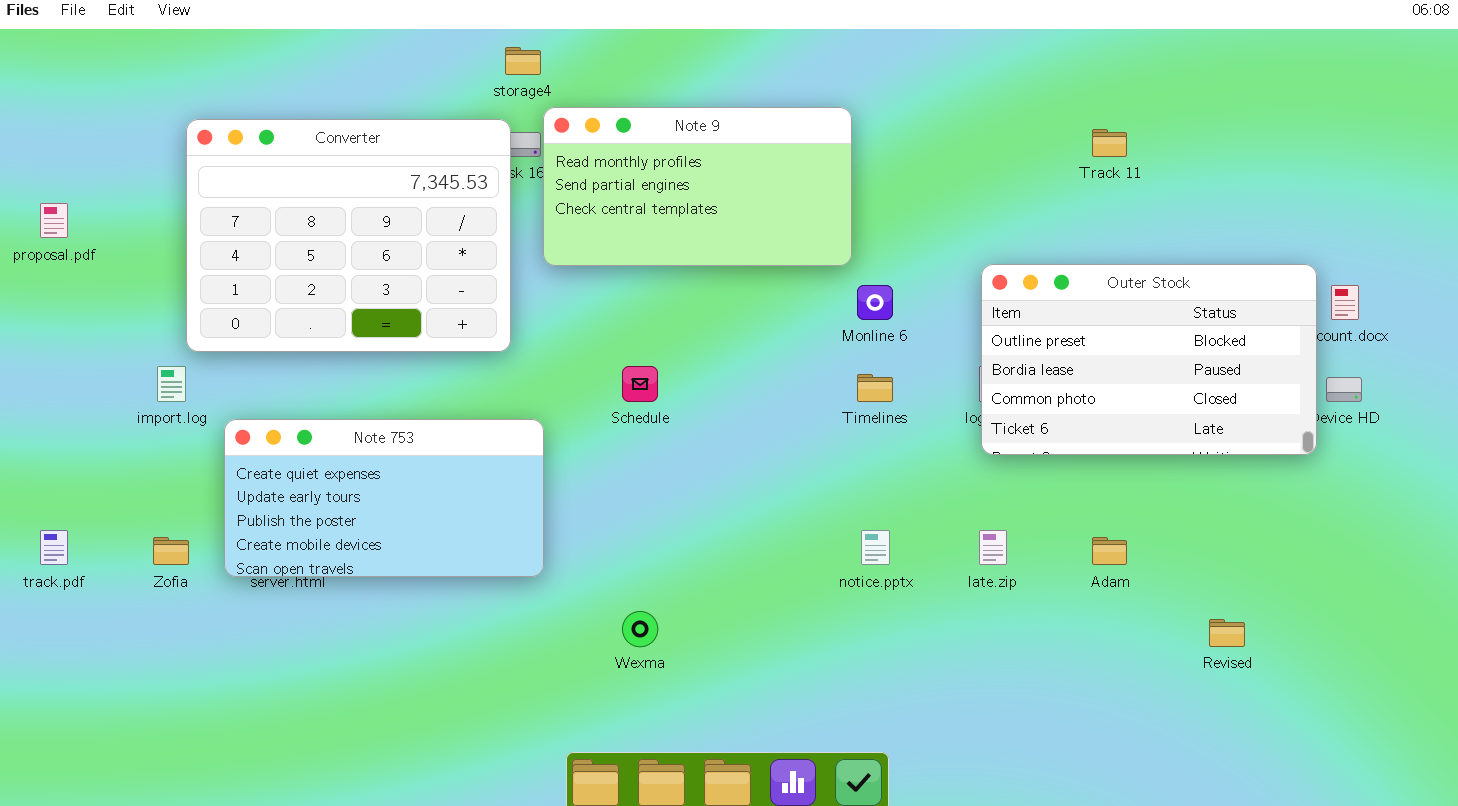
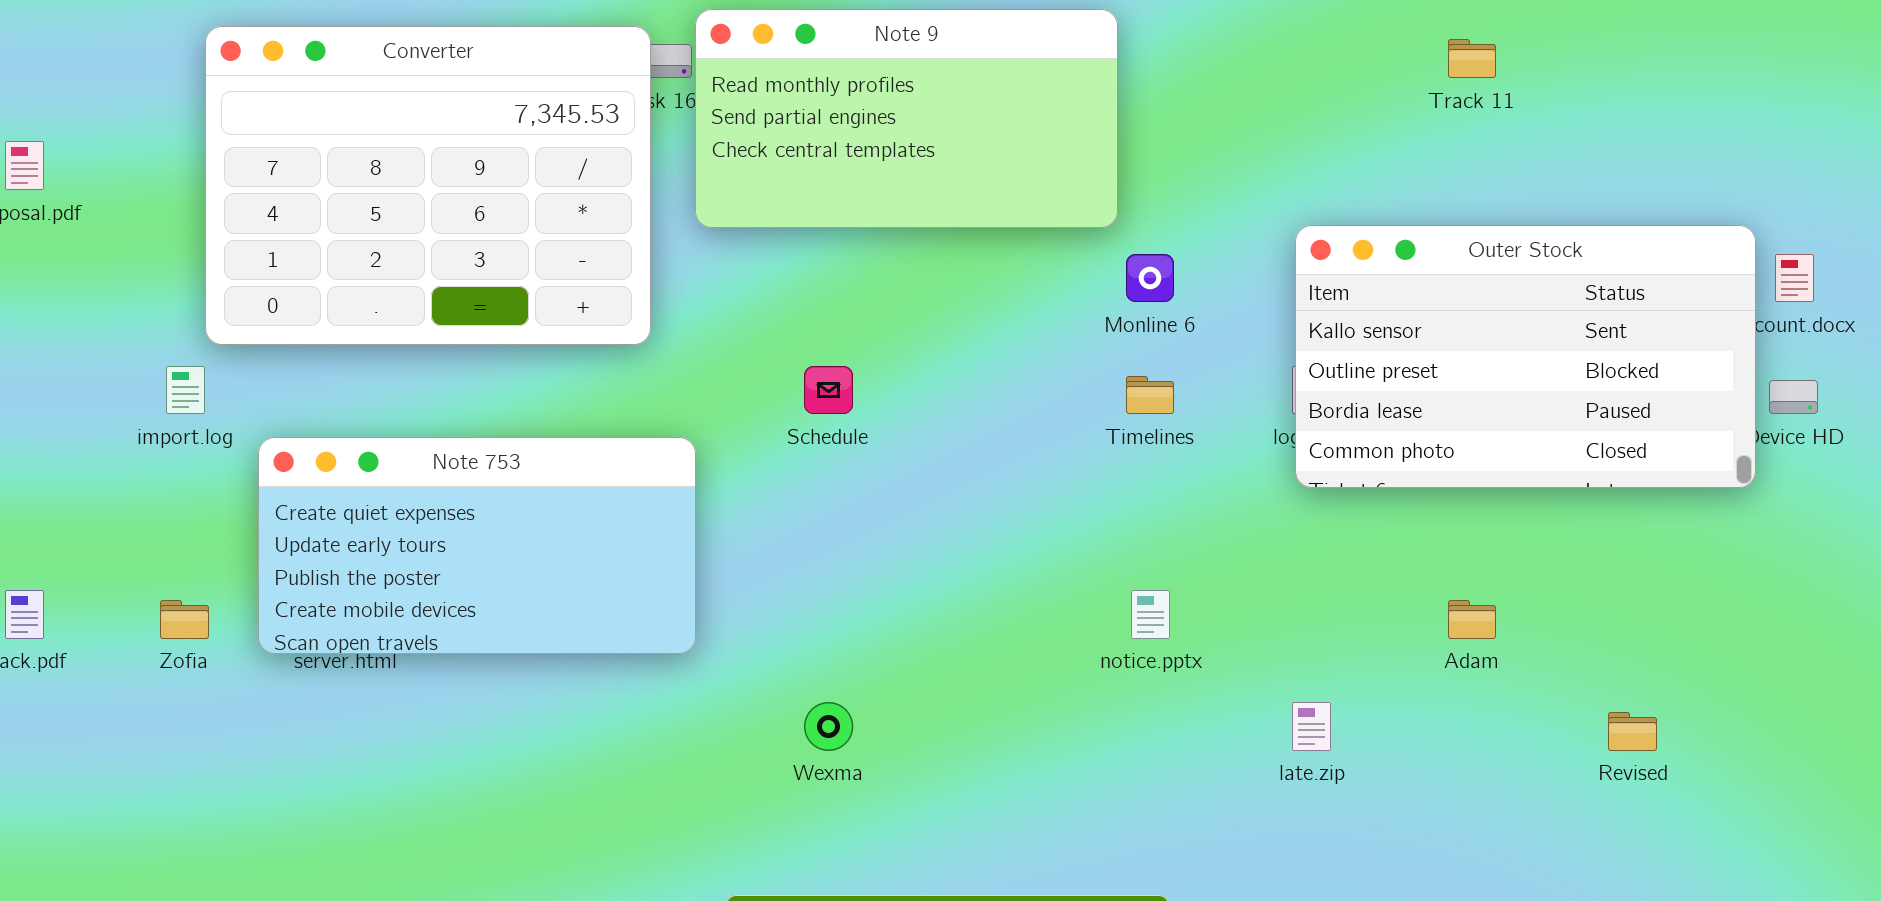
Outer Stock: [981,264,1317,455] -> [1295,225,1756,488], scrolled up 1 row
late.zip: [979,530,1007,565] -> [1292,702,1331,751], moved

